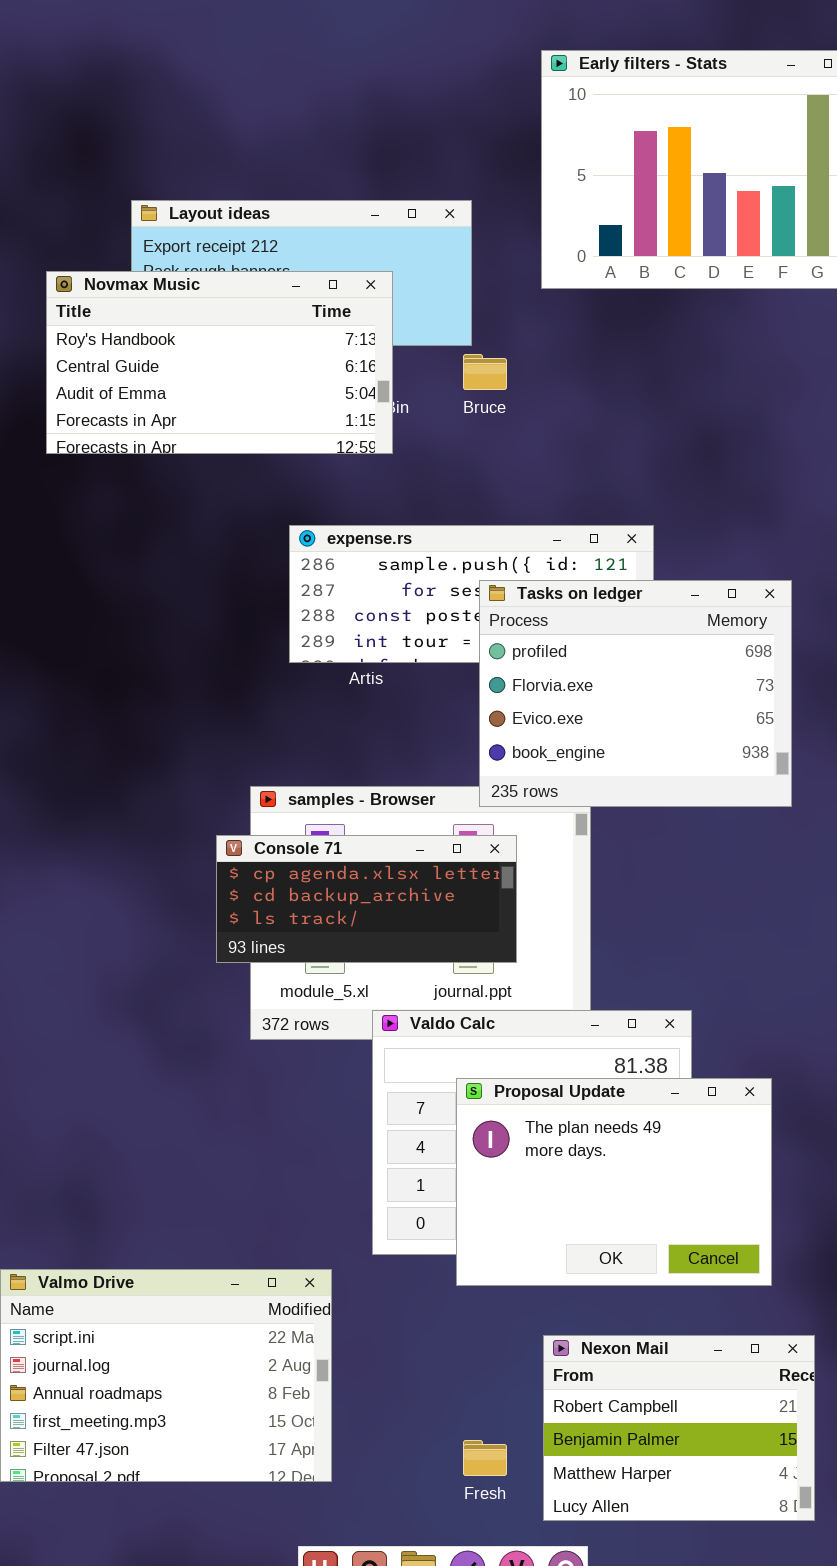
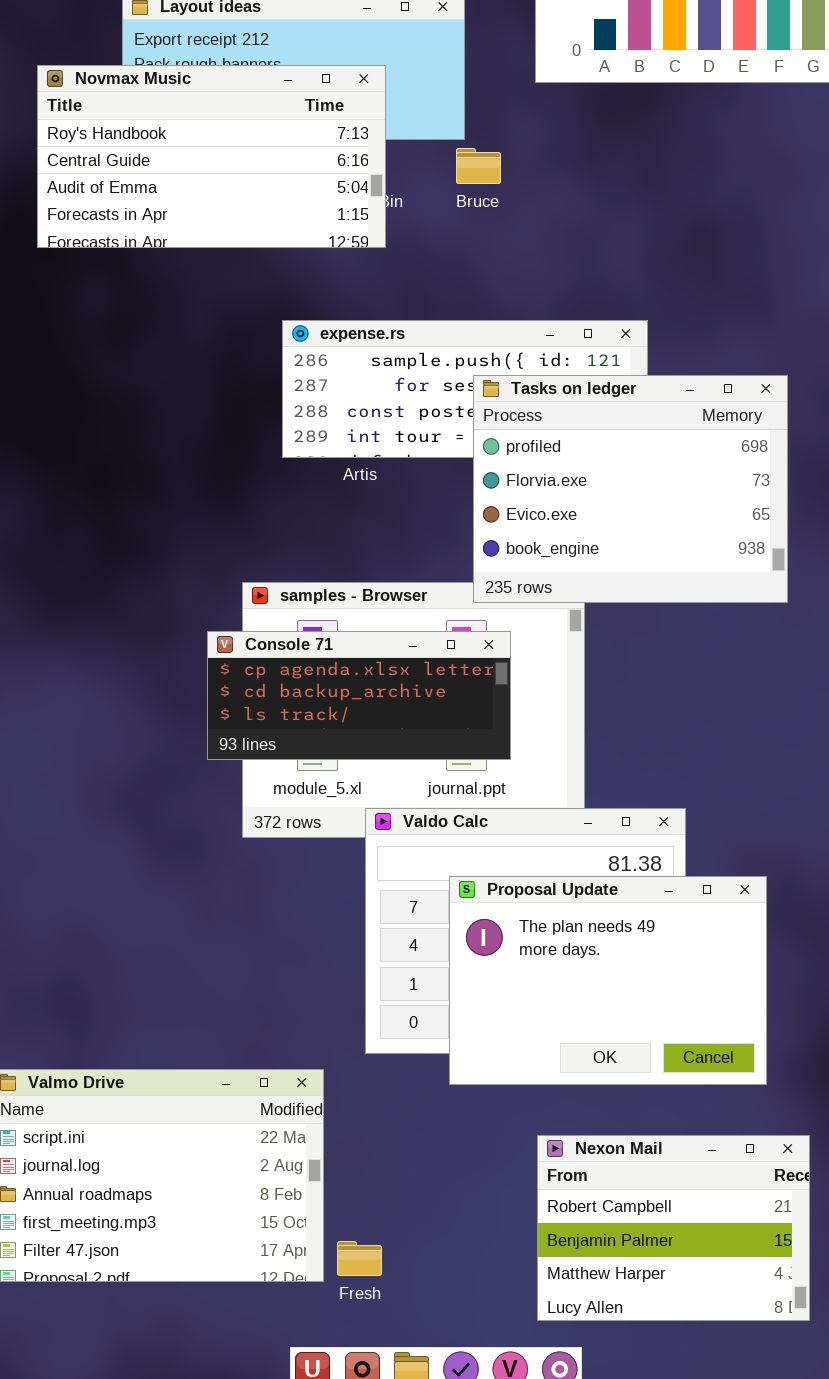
Fresh: [463,1440,507,1476] -> [337,1241,382,1276], moved

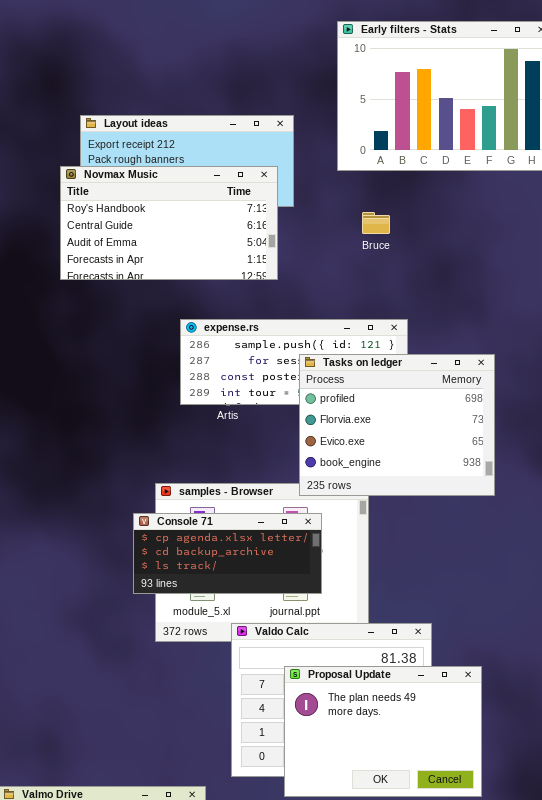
Novmax Music: [37,65,386,248] -> [60,166,278,280], moved
Bruce: [456,148,501,184] -> [362,212,390,234], moved

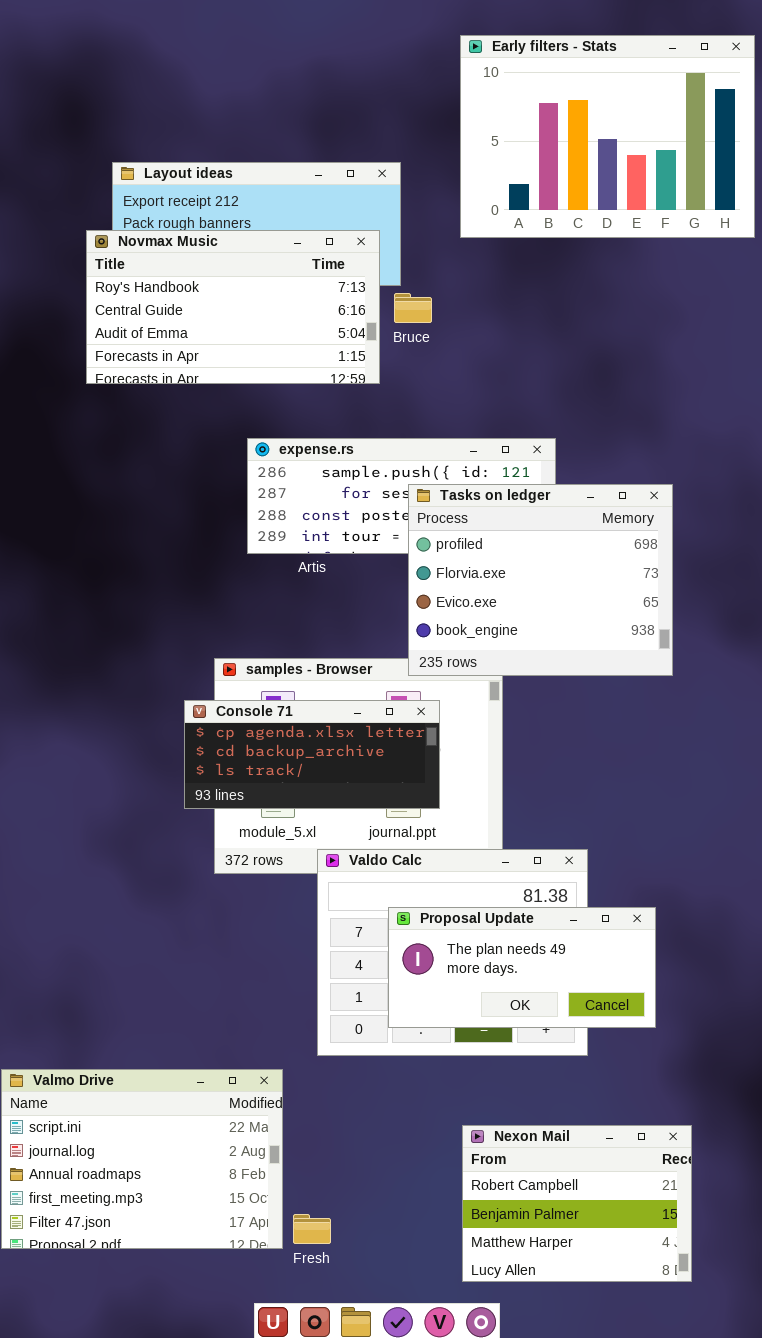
Bruce: [362,212,390,234] -> [394,293,432,323], moved
Proposal Update: [284,666,482,797] -> [388,907,656,1028], resized

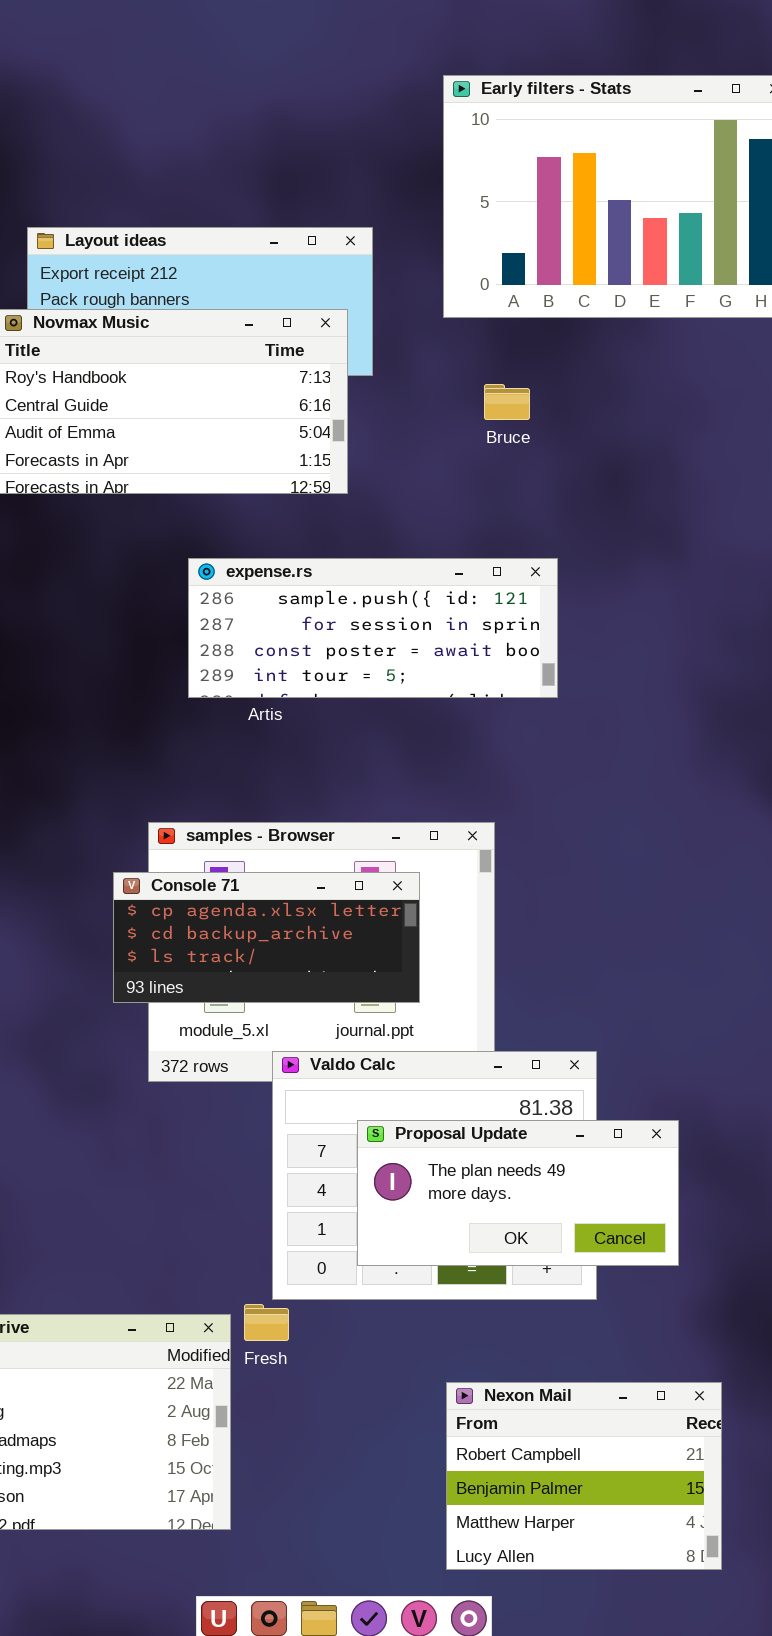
Bruce: [394,293,432,323] -> [484,384,530,420], moved
Tasks on ledger: [408,484,673,676] -> none, closed
Fresh: [293,1214,331,1244] -> [244,1304,289,1341], moved

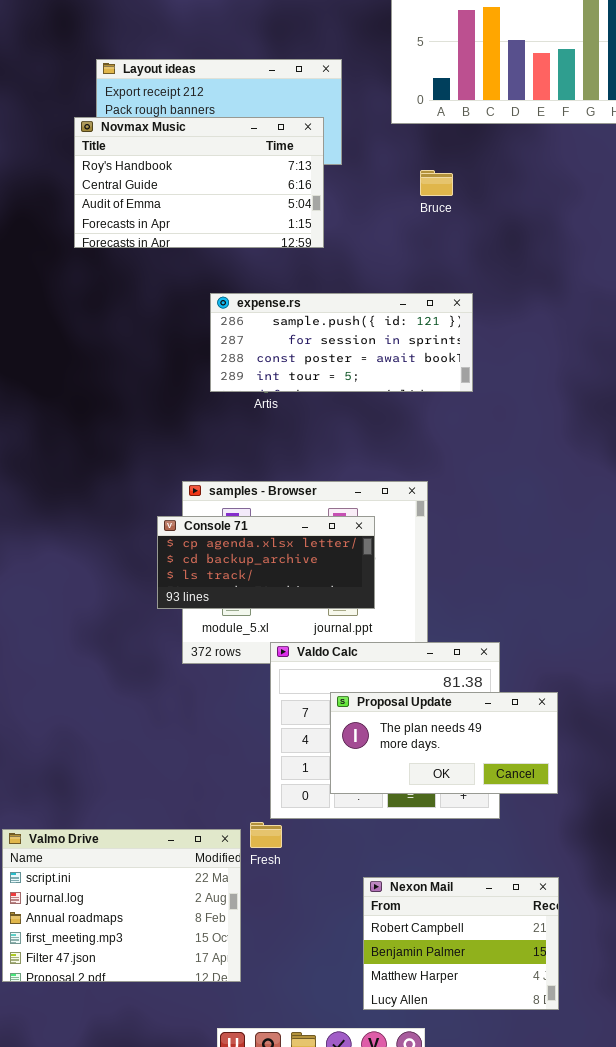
Nexon Mail: [446,1382,722,1570] -> [363,877,559,1010], moved

